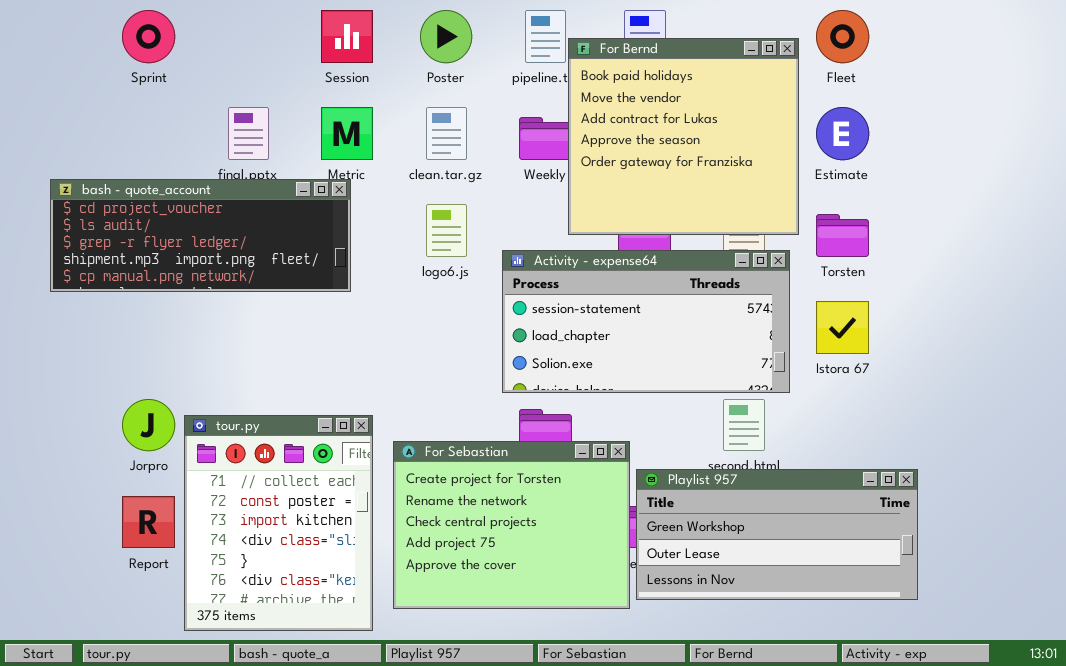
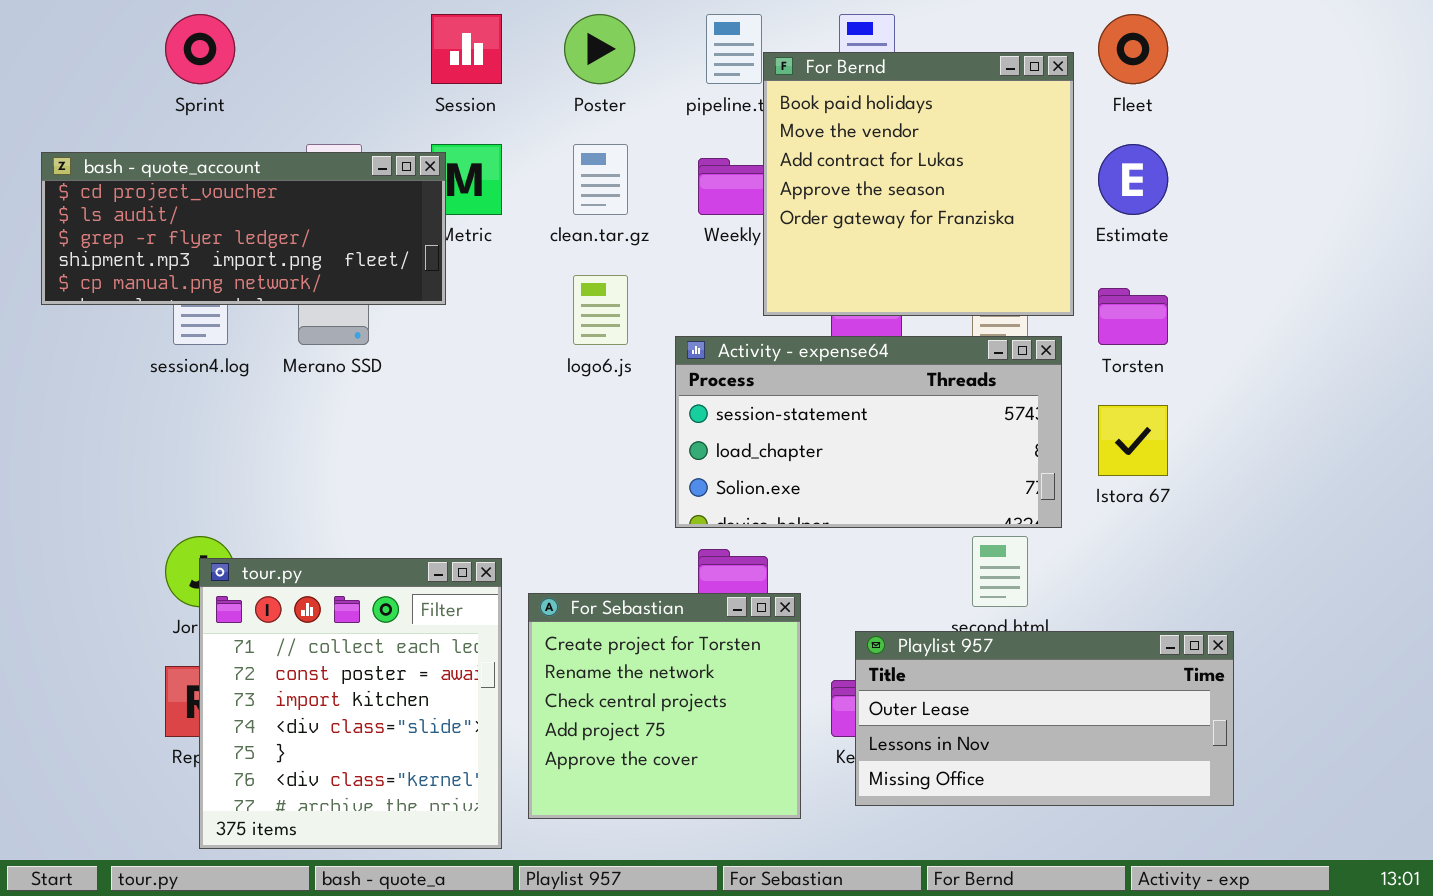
bash - quote_account: [50,179,351,292] -> [41,152,446,305], moved
tour.py: [184,415,373,631] -> [199,558,502,849], resized
For Sebastian: [393,441,630,609] -> [528,593,801,819], resized
Playlist 957: [636,469,918,600] -> [855,631,1234,806], scrolled down 1 row

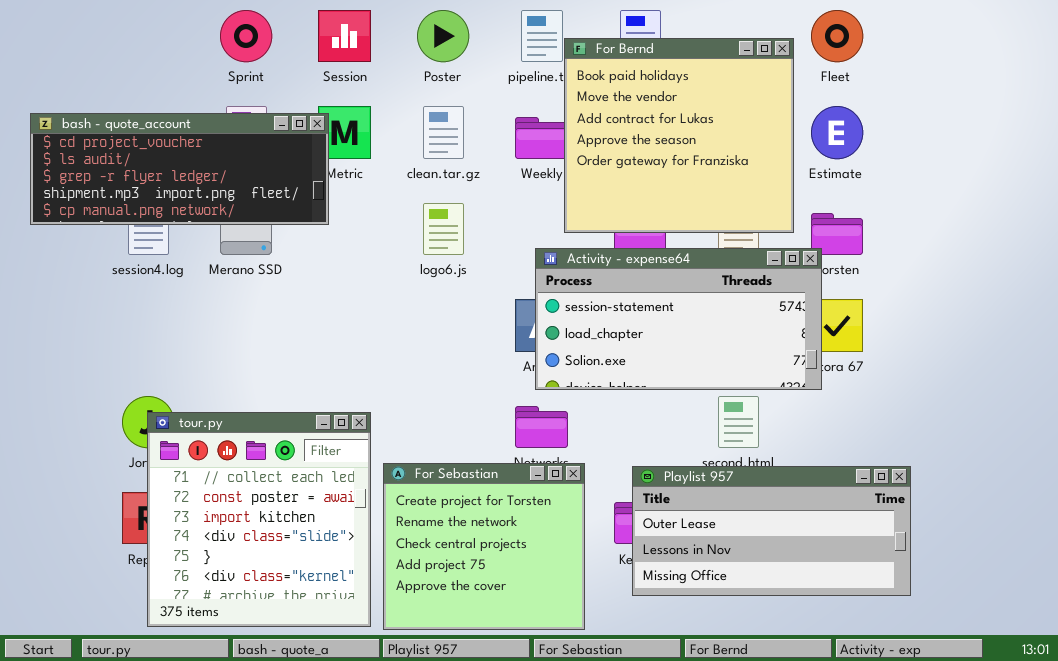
Sprint: [165,14,235,84] -> [220,10,272,62], moved
Activity - expense64: [675,336,1062,528] -> [535,248,822,390], moved
For Sebastian: [528,593,801,819] -> [383,463,585,630], moved

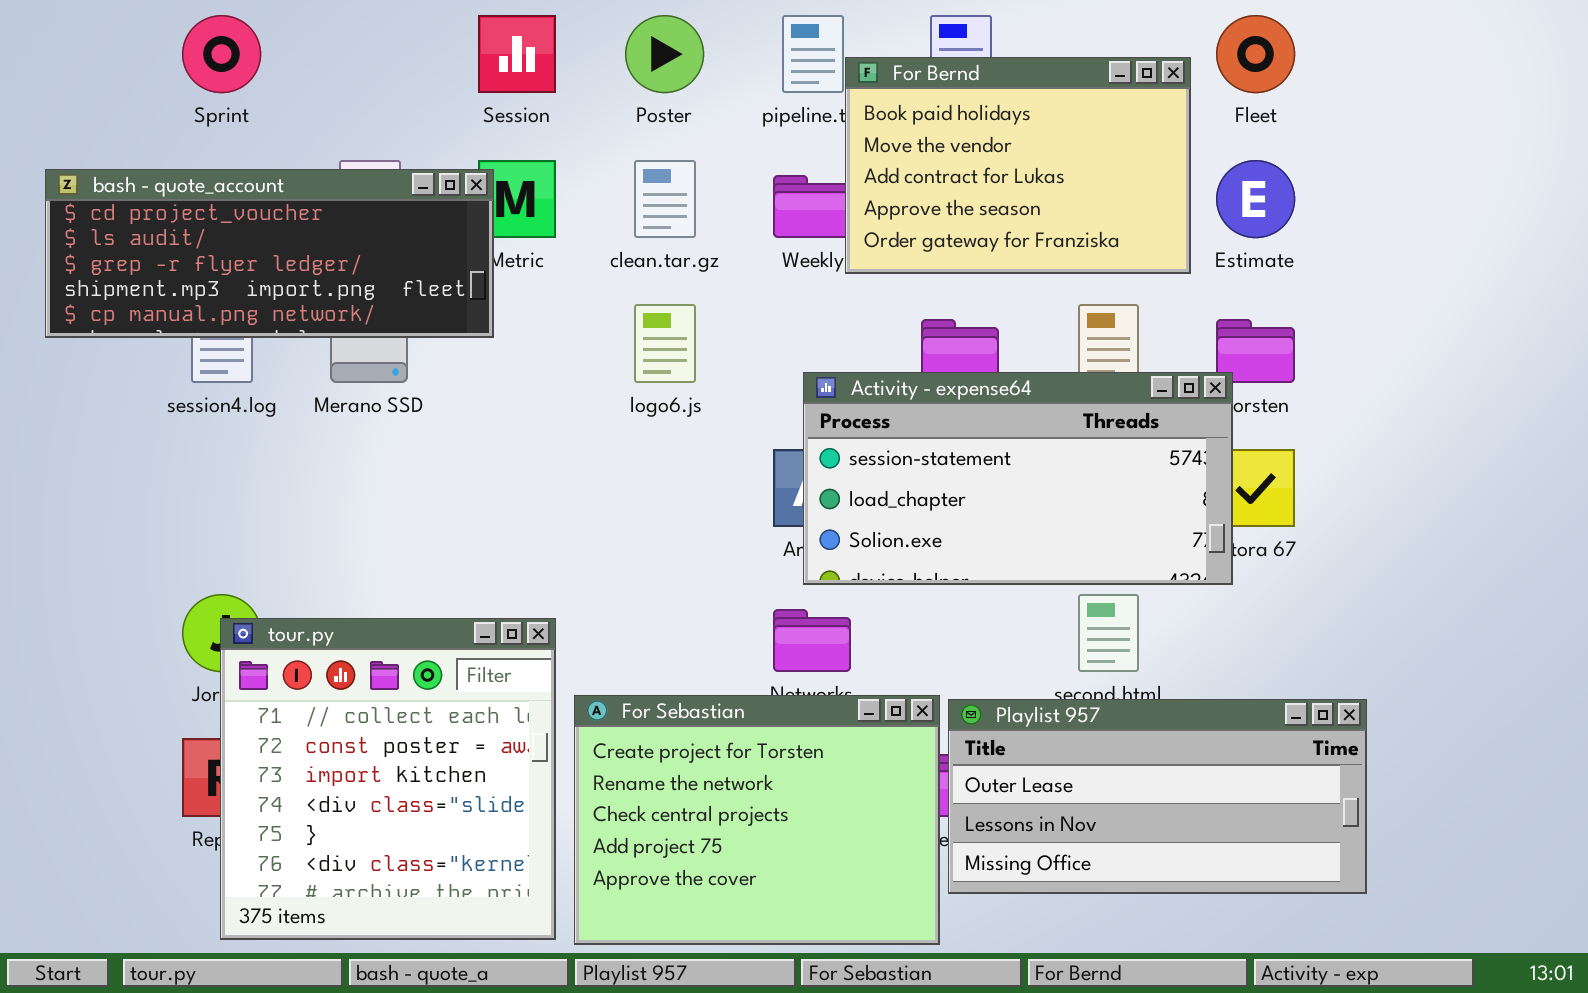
Sprint: [220,10,272,62] -> [182,15,261,93], moved
For Bernd: [564,38,794,233] -> [845,57,1191,274], resized
For Sebastian: [383,463,585,630] -> [574,695,940,945], resized

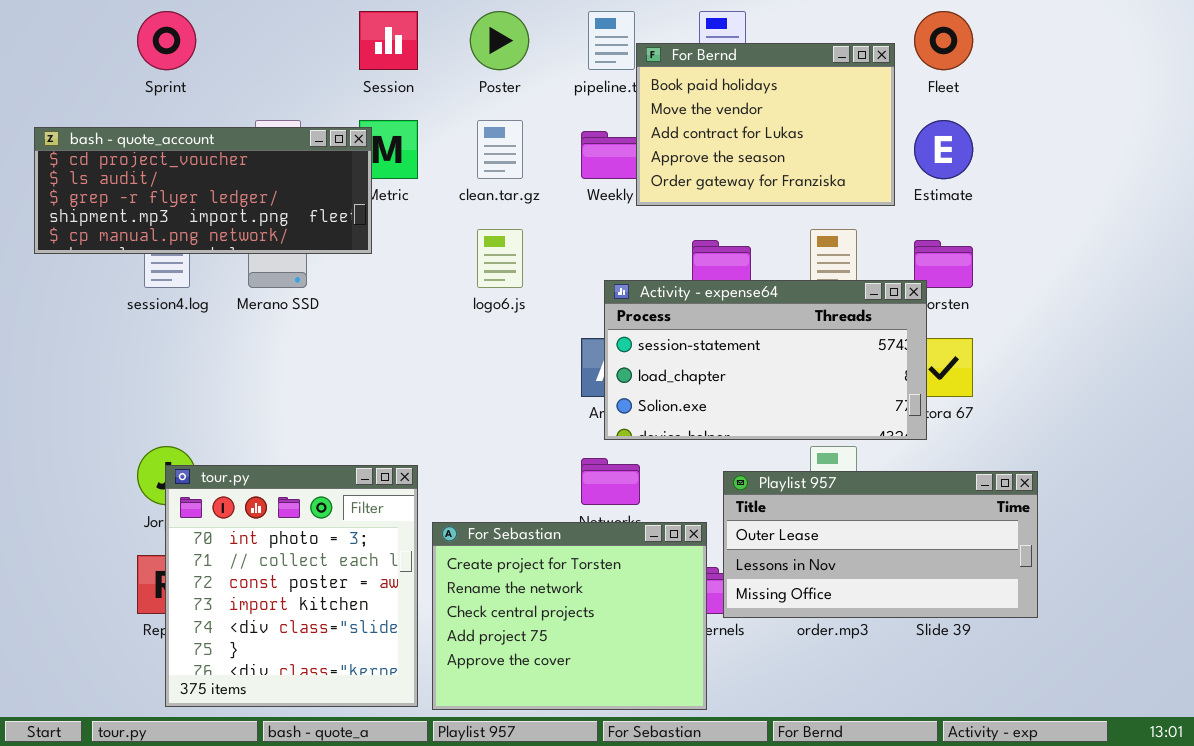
tour.py: [220,618,556,940] -> [165,465,418,707], scrolled up 1 row
Playlist 957: [948,699,1367,894] -> [723,471,1038,618], moved

